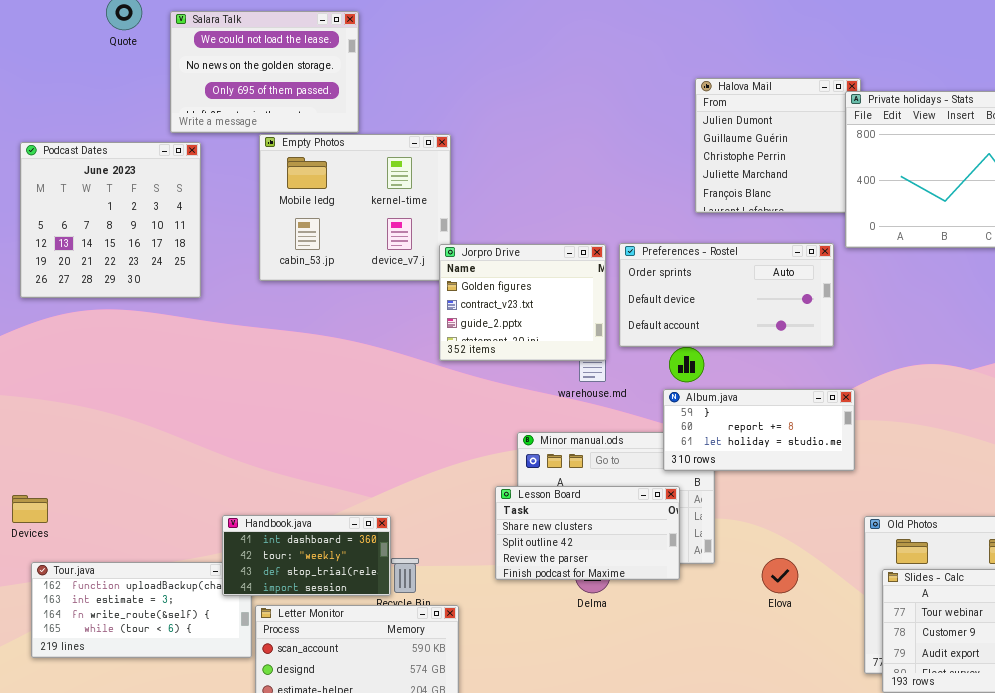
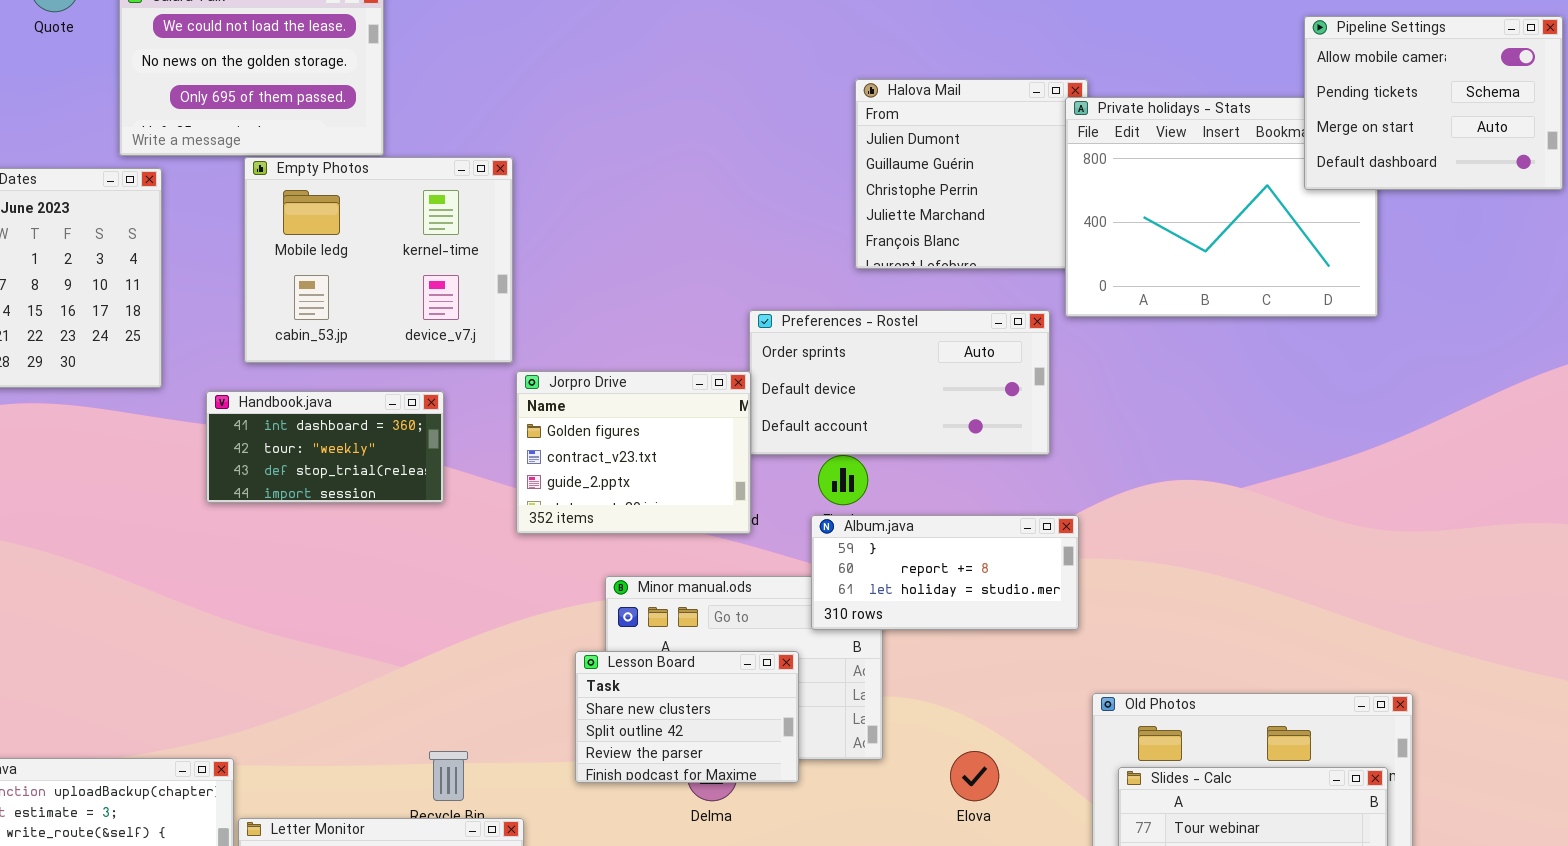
Jorpro Drive: [439,244,606,361] -> [516,371,751,534], moved
Lesson Board: [495,486,680,580] -> [575,651,799,783], resized
Handbook.java: [222,515,391,596] -> [206,391,444,503], moved

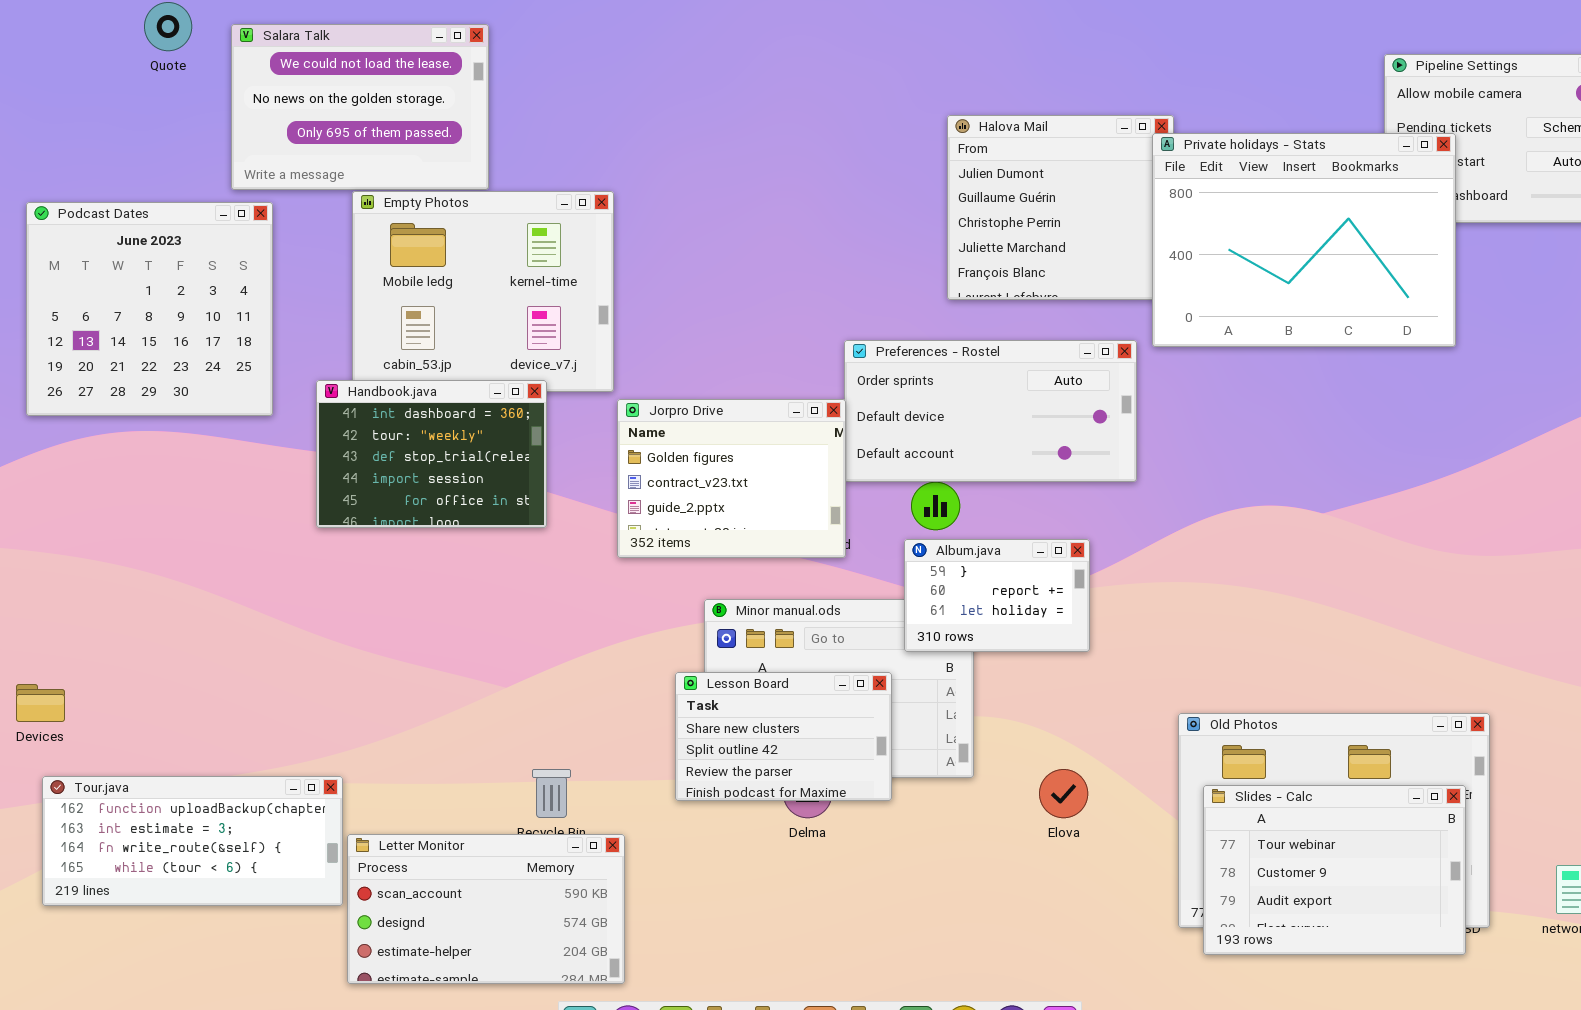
Private holidays - Stats: [1065,97,1378,317] -> [1152,133,1456,347], raised
Handbook.java: [206,391,444,503] -> [316,380,547,528], resized
Album.java: [811,515,1079,630] -> [904,539,1090,652], resized

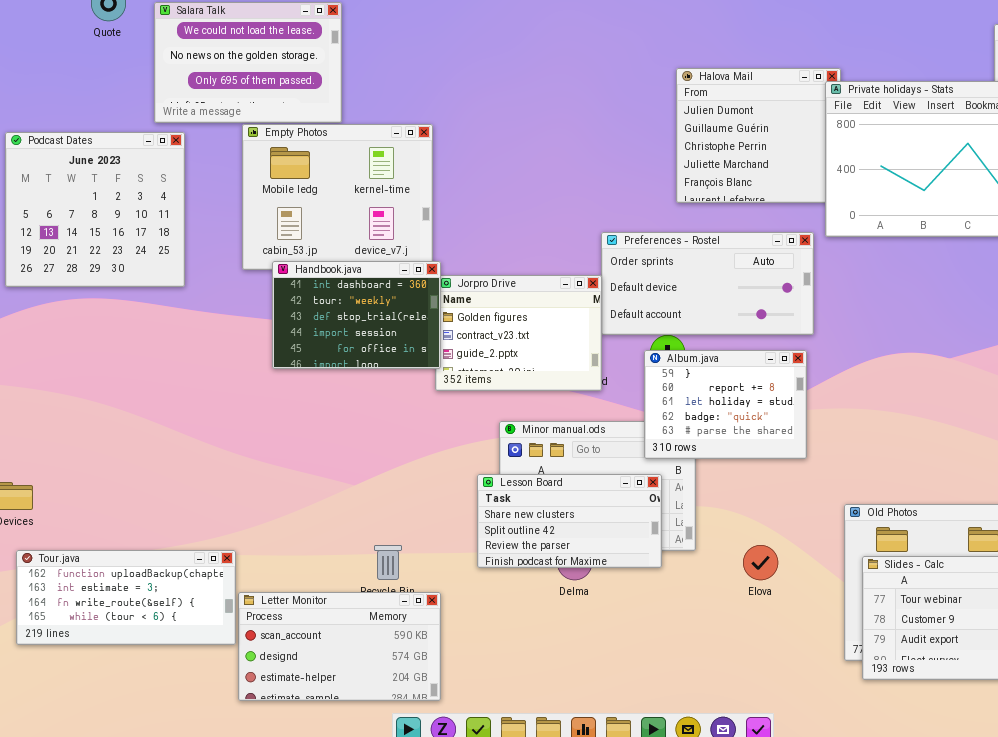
Handbook.java: [316,380,547,528] -> [272,261,441,369], moved
Album.java: [904,539,1090,652] -> [644,350,807,459], resized
Lesson Board: [675,672,892,801] -> [477,474,662,568], resized

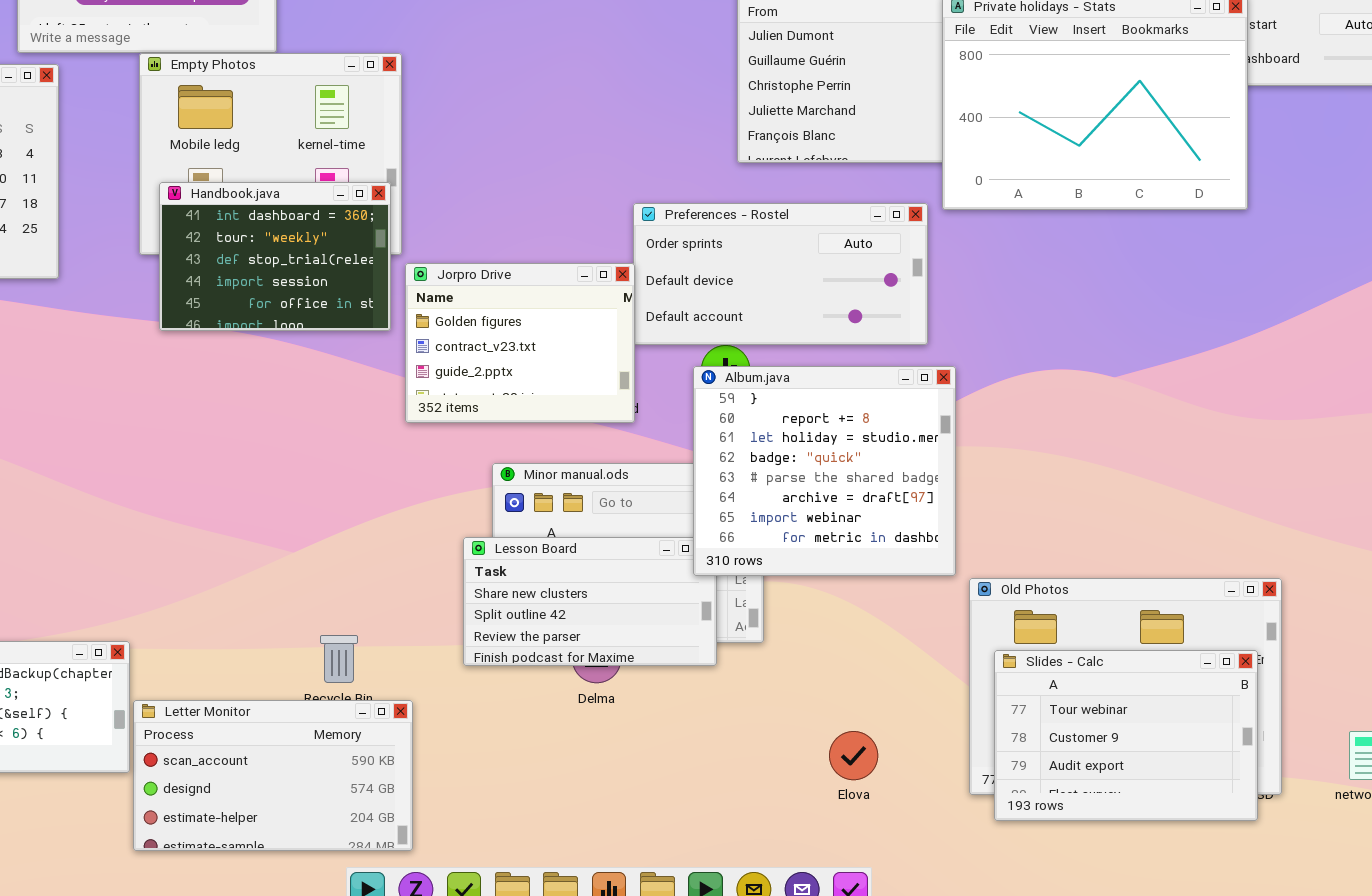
Handbook.java: [272,261,441,369] -> [159,182,391,331], moved
Album.java: [644,350,807,459] -> [693,366,956,576], resized
Elova: [743,545,778,580] -> [829,731,878,780], moved

